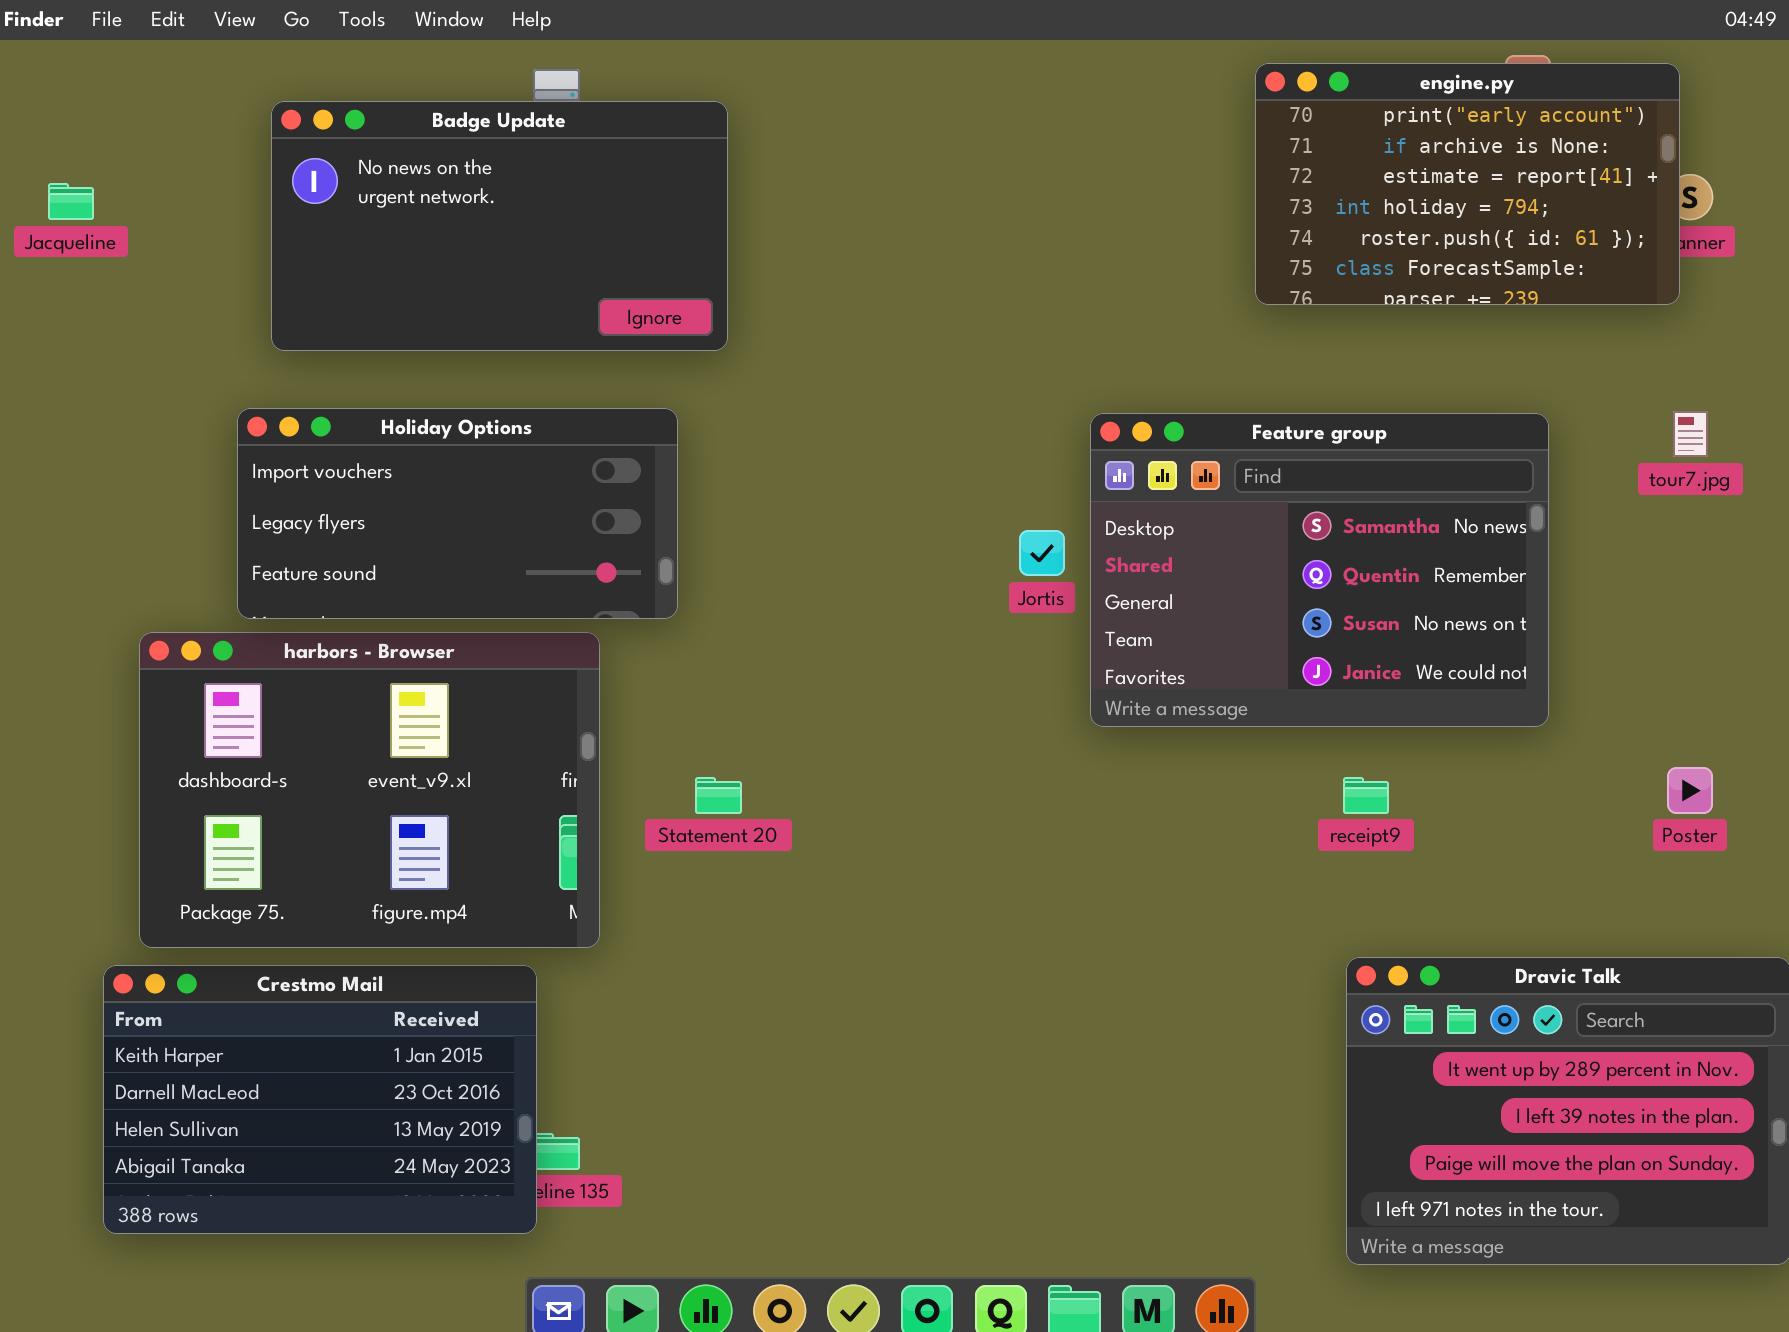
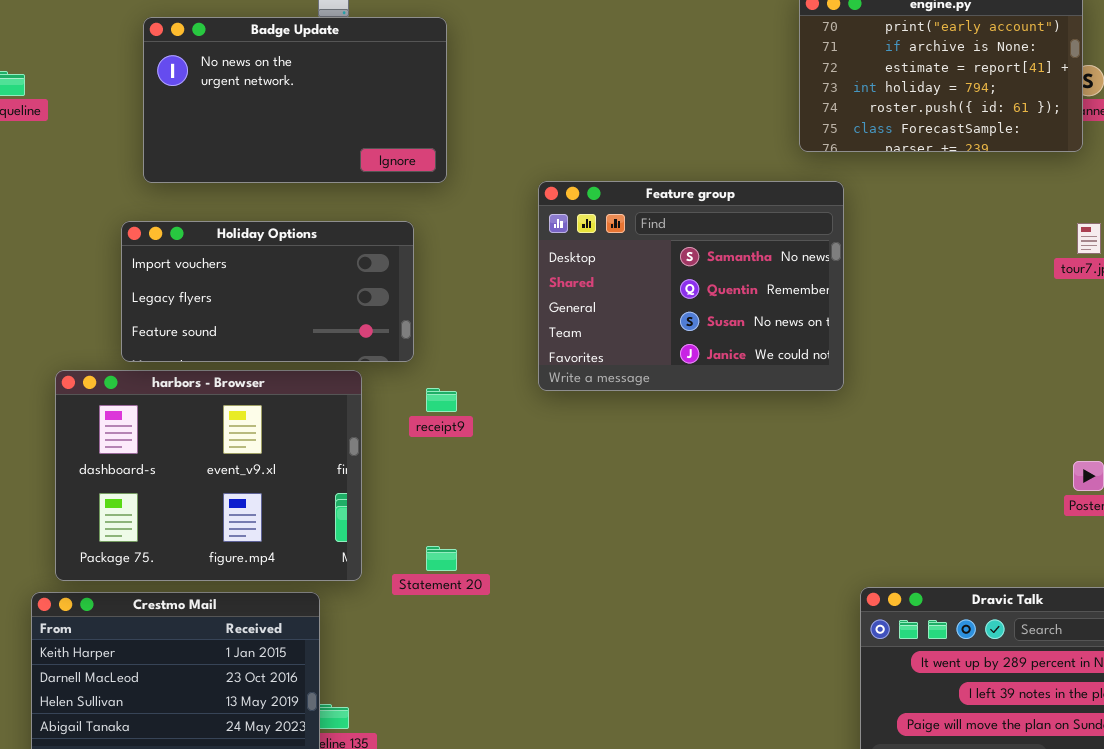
Feature group: [1090,413,1549,727] -> [538,181,844,391], moved
Statement 20: [695,777,742,814] -> [426,546,457,571], moved
receipt9: [1343,777,1389,814] -> [426,388,457,412], moved

